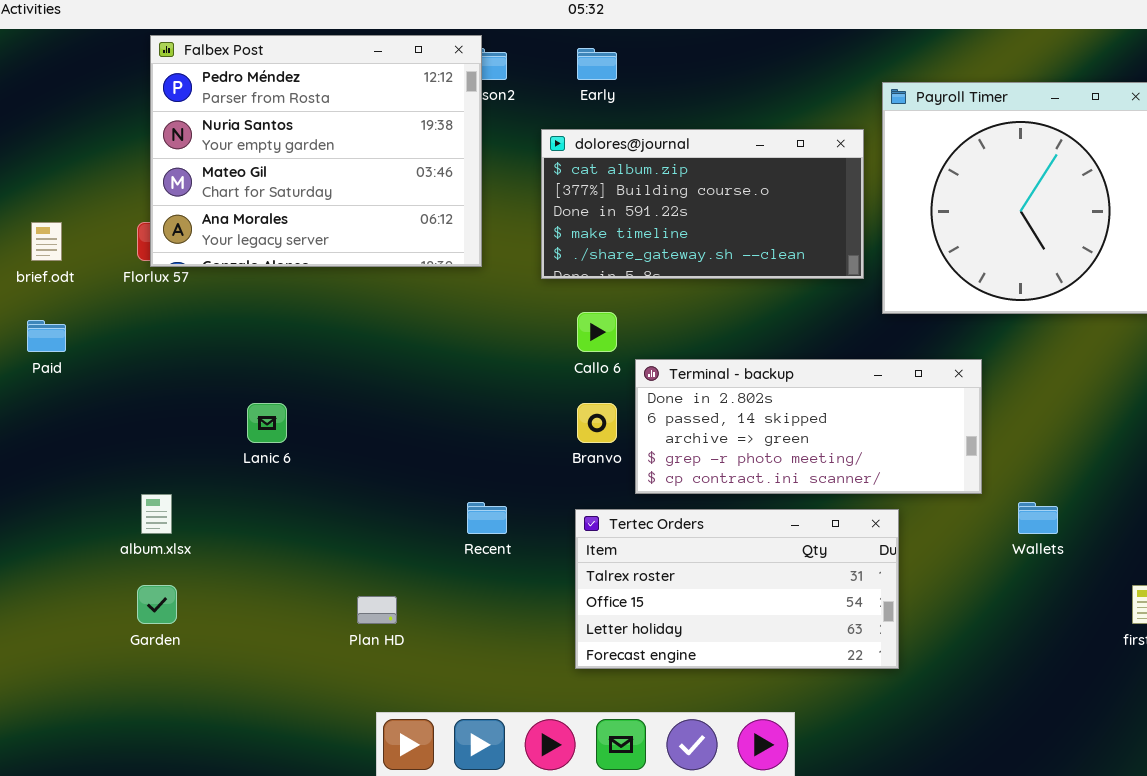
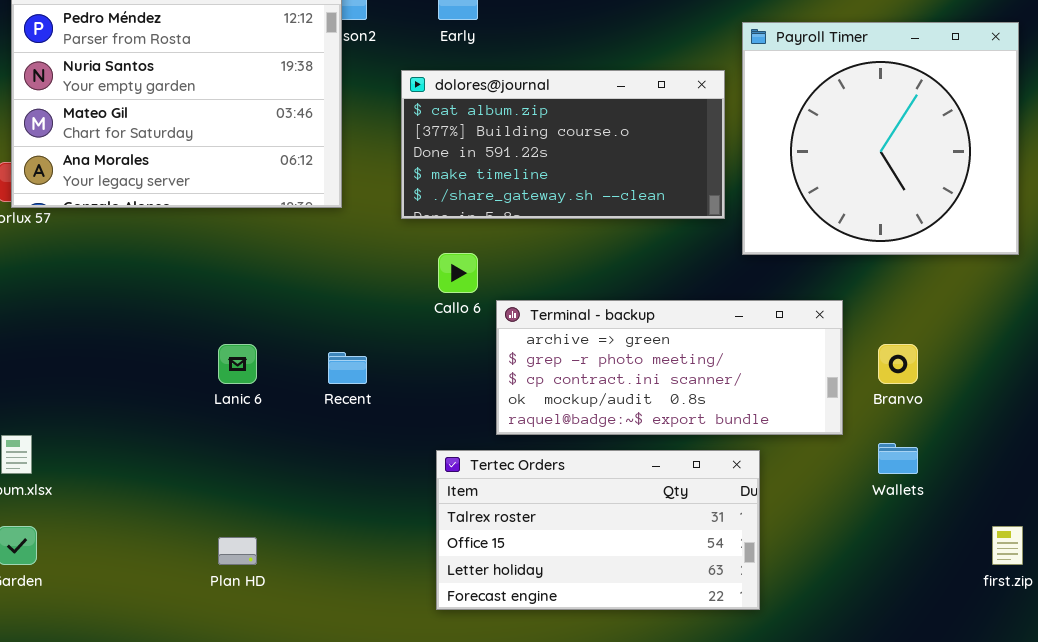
Terminal - backup: [635,359,982,494] -> [496,300,843,435], scrolled down 2 rows
Lanic 6: [247,403,287,443] -> [218,344,257,384], moved
Branvo: [577,403,617,443] -> [878,344,918,384], moved
Recent: [467,502,507,534] -> [328,352,367,384], moved

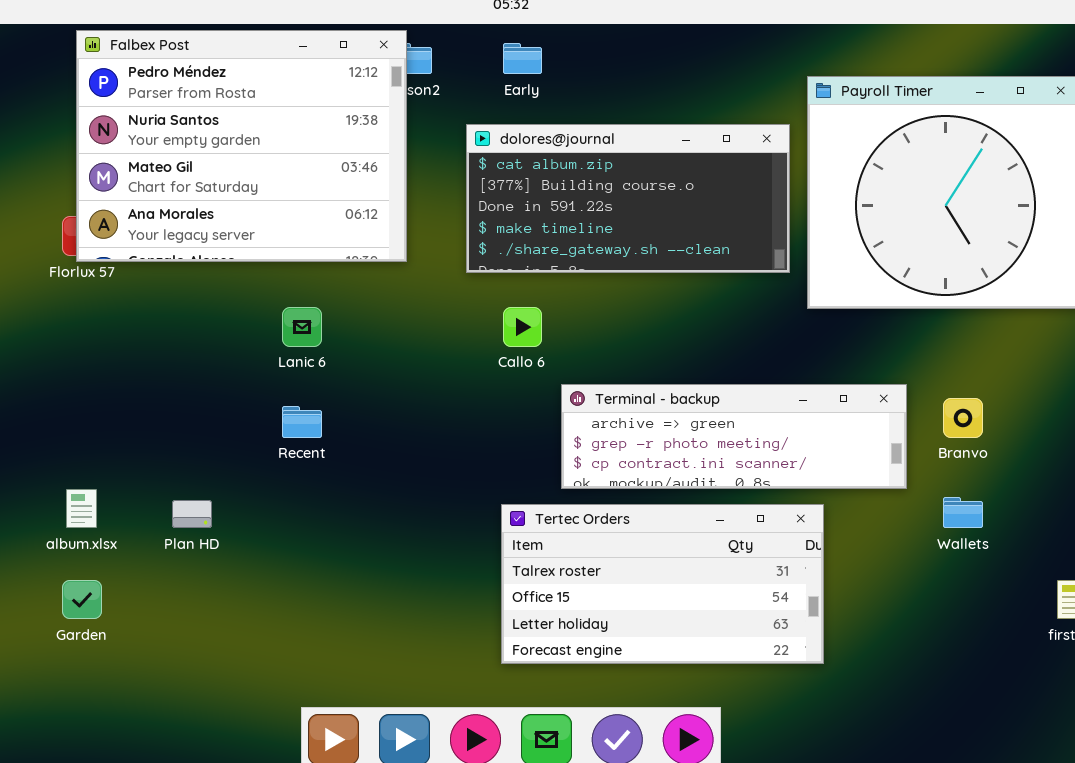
Terminal - backup: [496,300,843,435] -> [561,384,907,489], resized
Lanic 6: [218,344,257,384] -> [282,307,322,347], moved
Recent: [328,352,367,384] -> [282,406,322,438], moved
Plan HD: [218,537,257,565] -> [172,500,212,528], moved

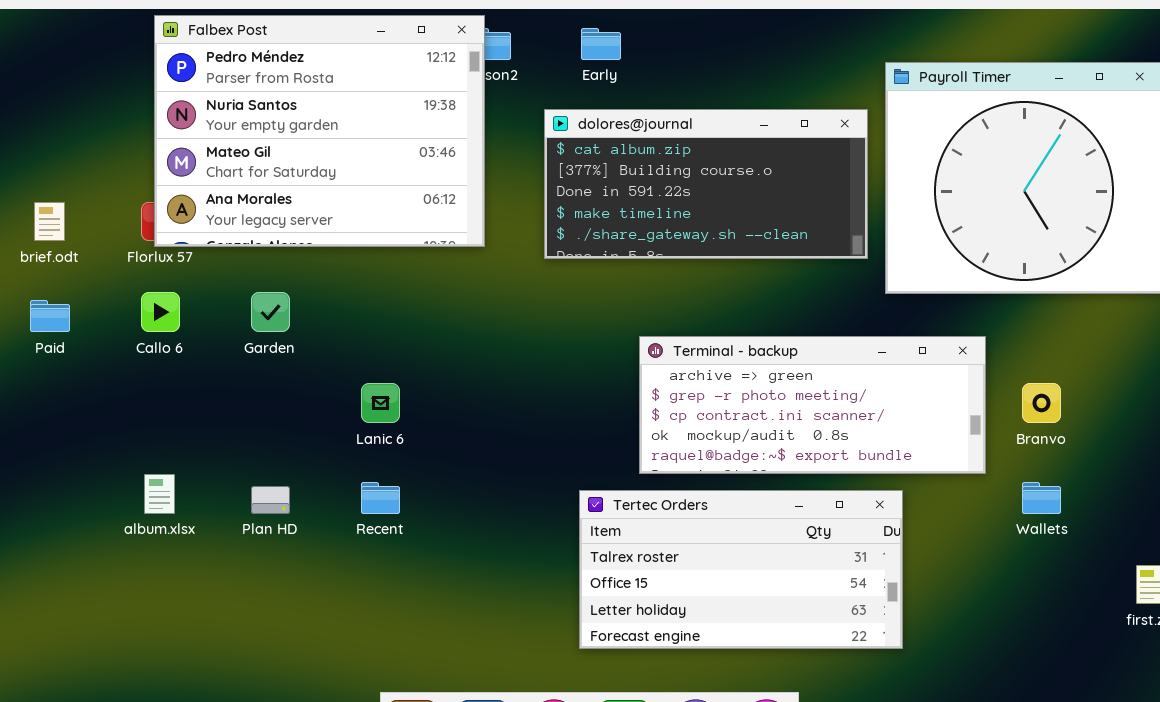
Lanic 6: [282,307,322,347] -> [361,383,400,423], moved
Callo 6: [503,307,542,347] -> [141,292,180,332], moved
Terminal - backup: [561,384,907,489] -> [639,336,986,474], resized
Recent: [282,406,322,438] -> [361,482,400,514], moved
Garden: [62,580,102,619] -> [251,292,290,332], moved

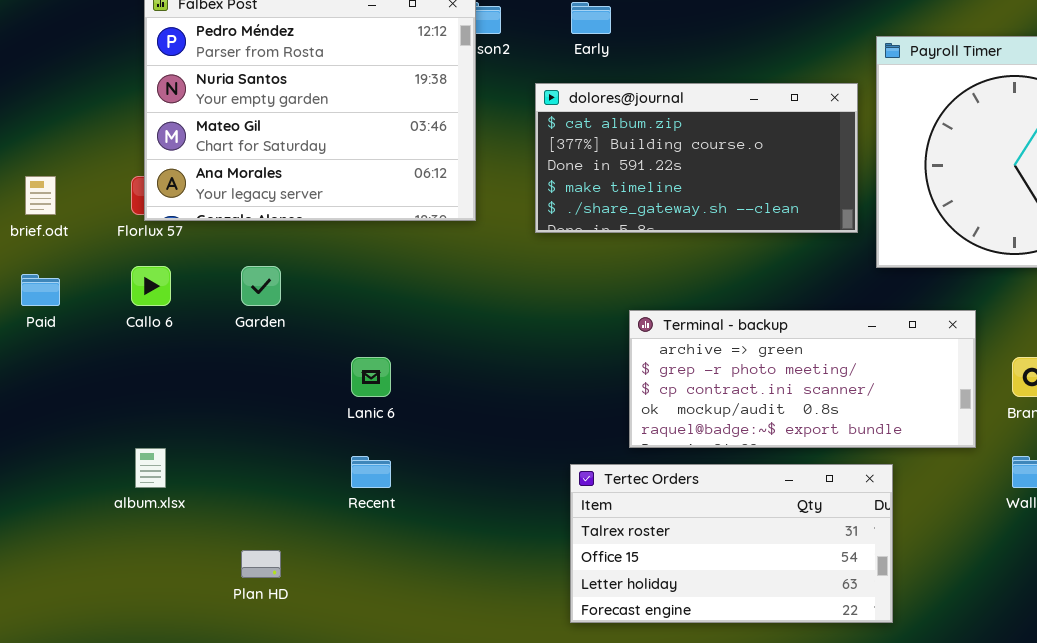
Plan HD: [251,486,290,514] -> [241,550,281,578], moved

